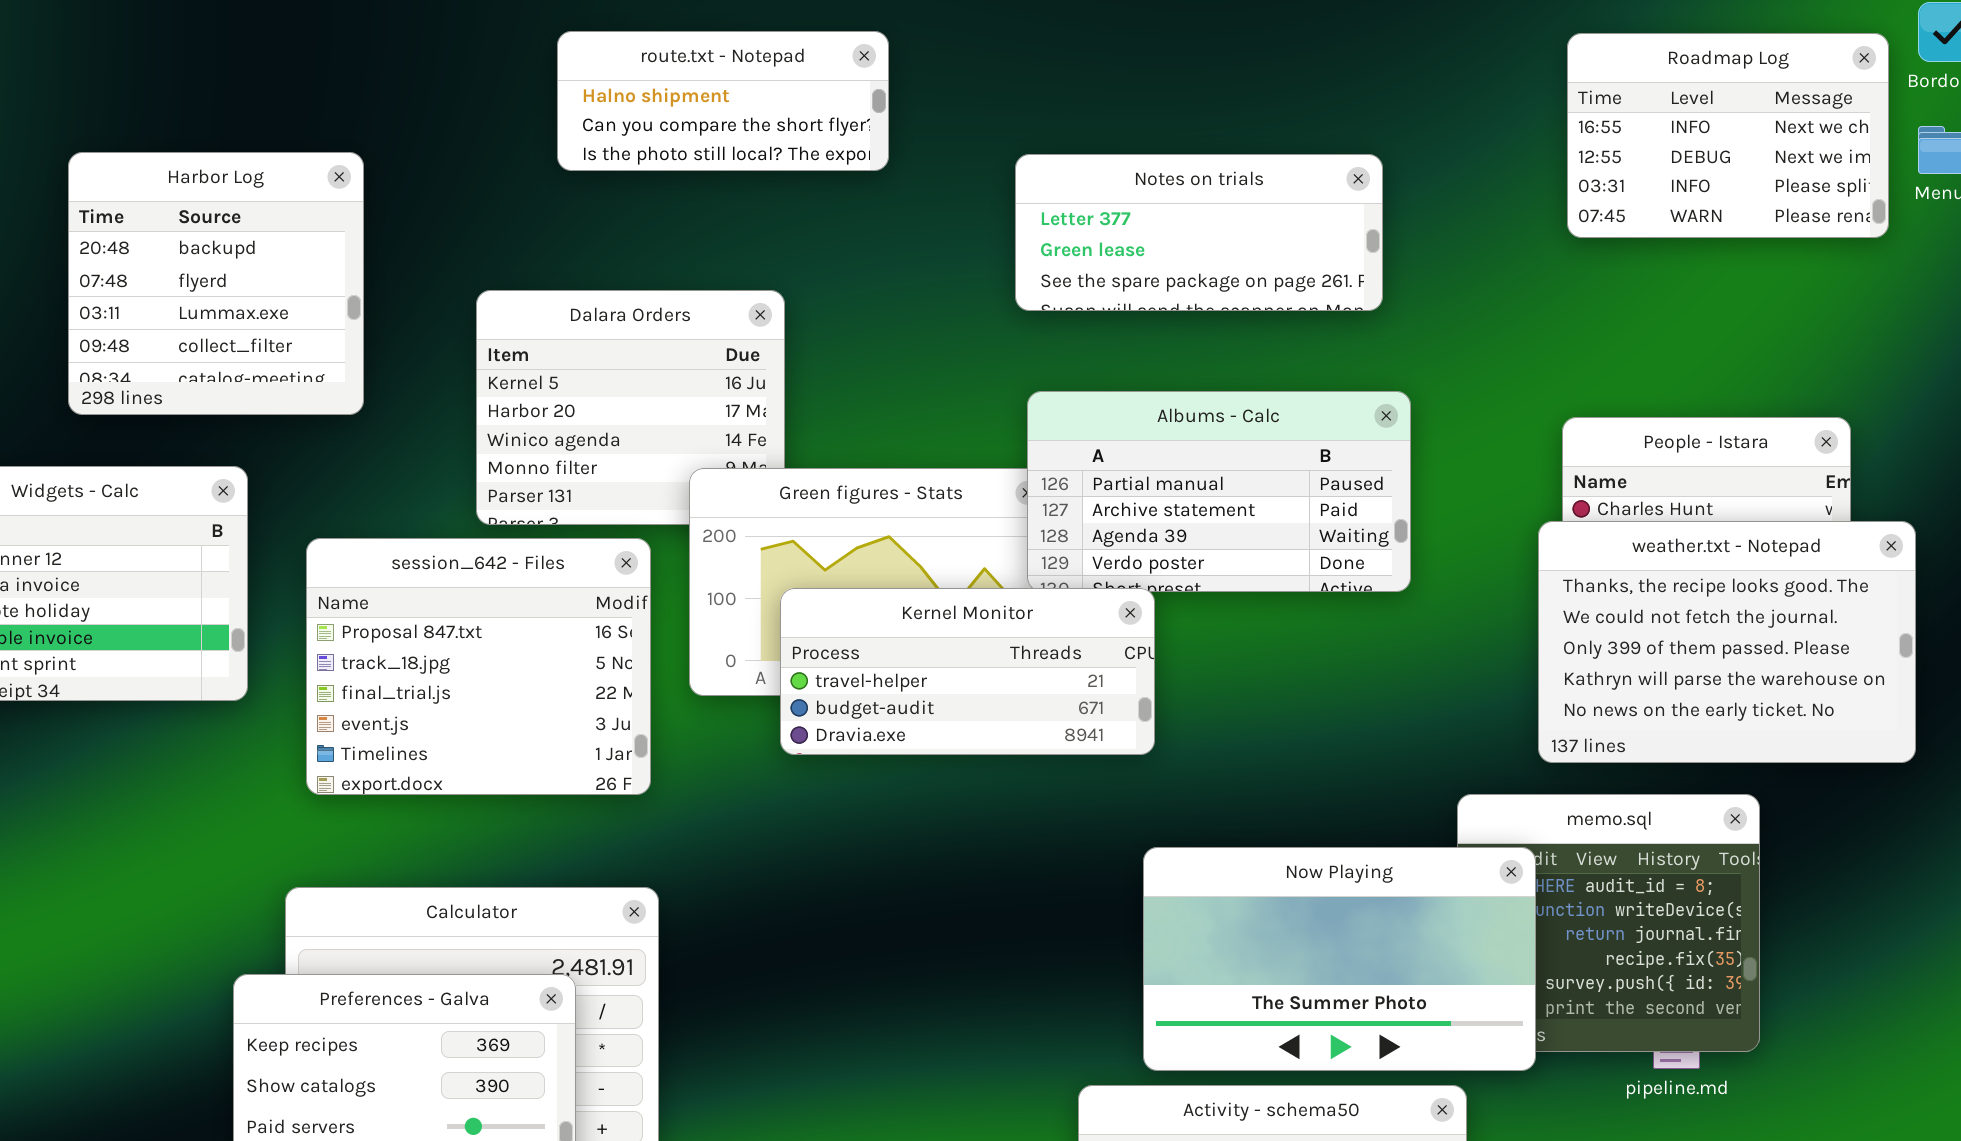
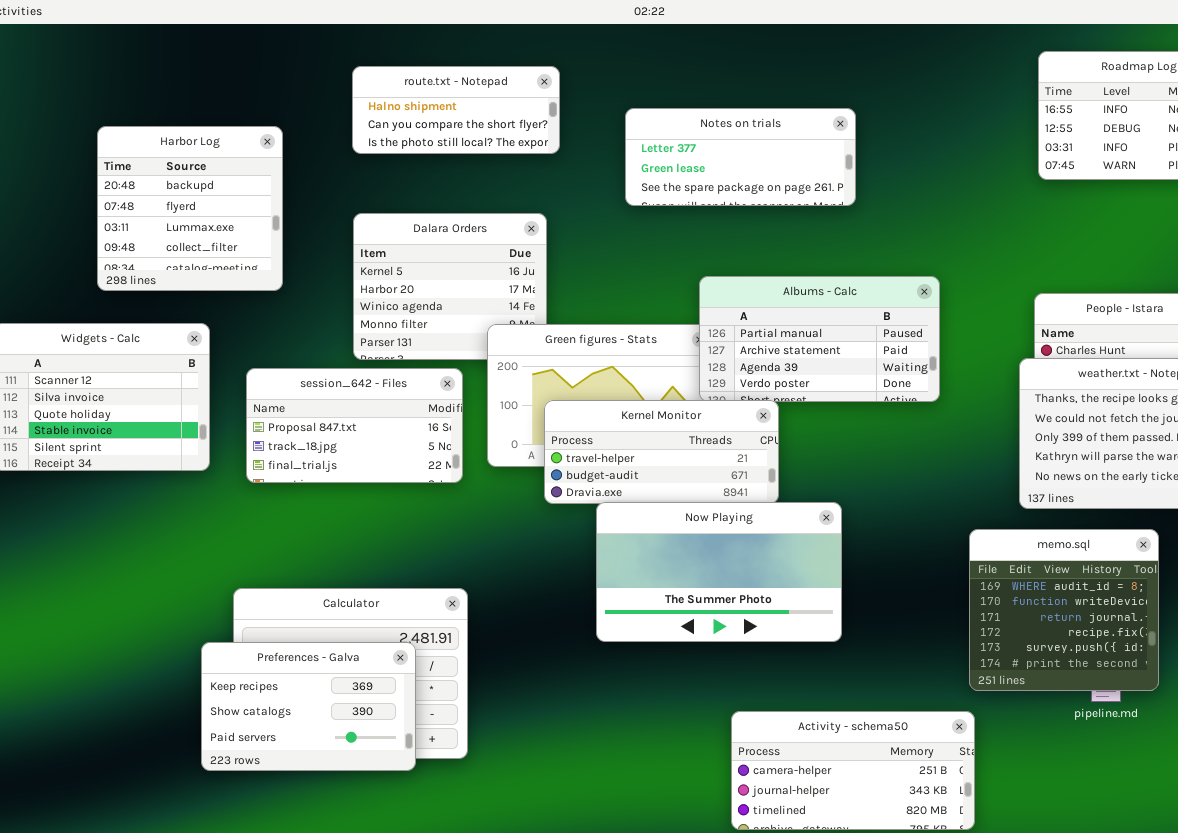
route.txt - Notepad: [557,31,889,171] -> [352,66,560,154], moved
Notes on trials: [1015,154,1383,311] -> [625,108,856,206], moved
session_642 - Files: [306,538,651,795] -> [246,368,463,483], resized
Now Playing: [1143,847,1536,1071] -> [596,502,842,642], moved

